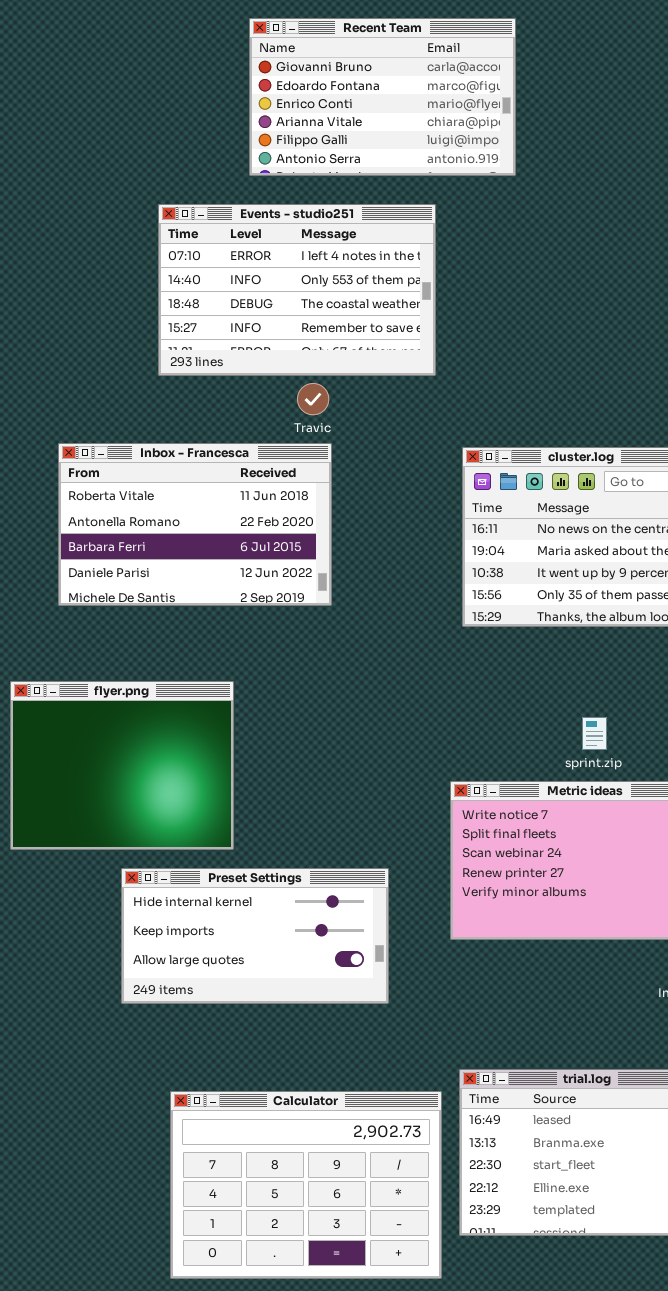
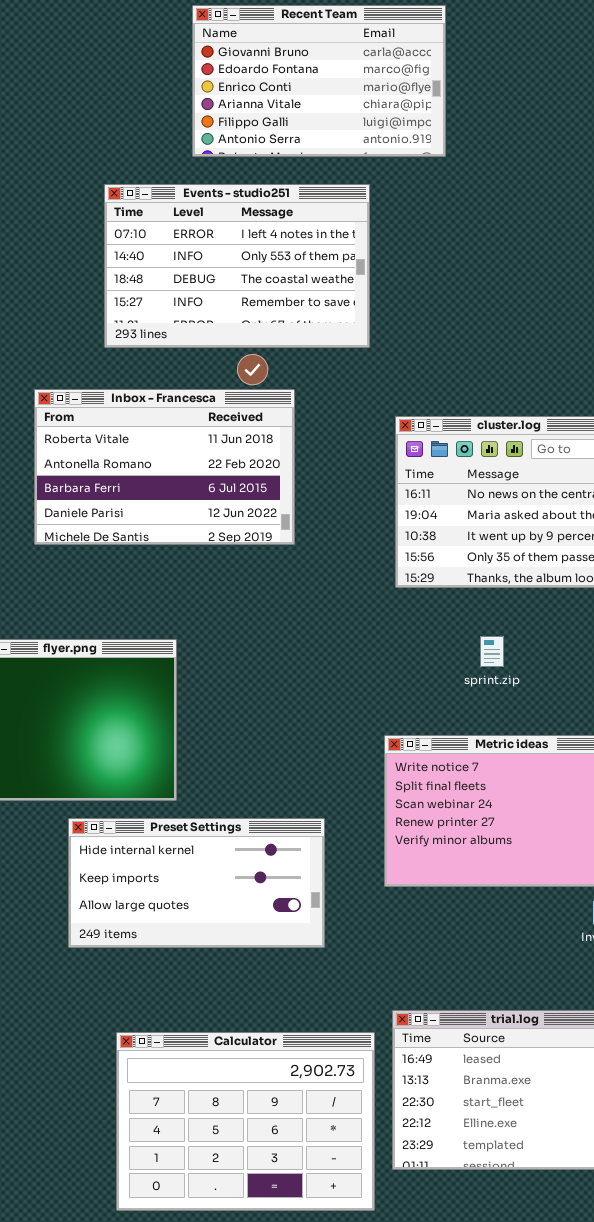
Inbox - Francesca: [58,443,332,606] -> [34,389,295,545], moved
sprint.zip: [582,717,607,750] -> [480,636,504,667], moved

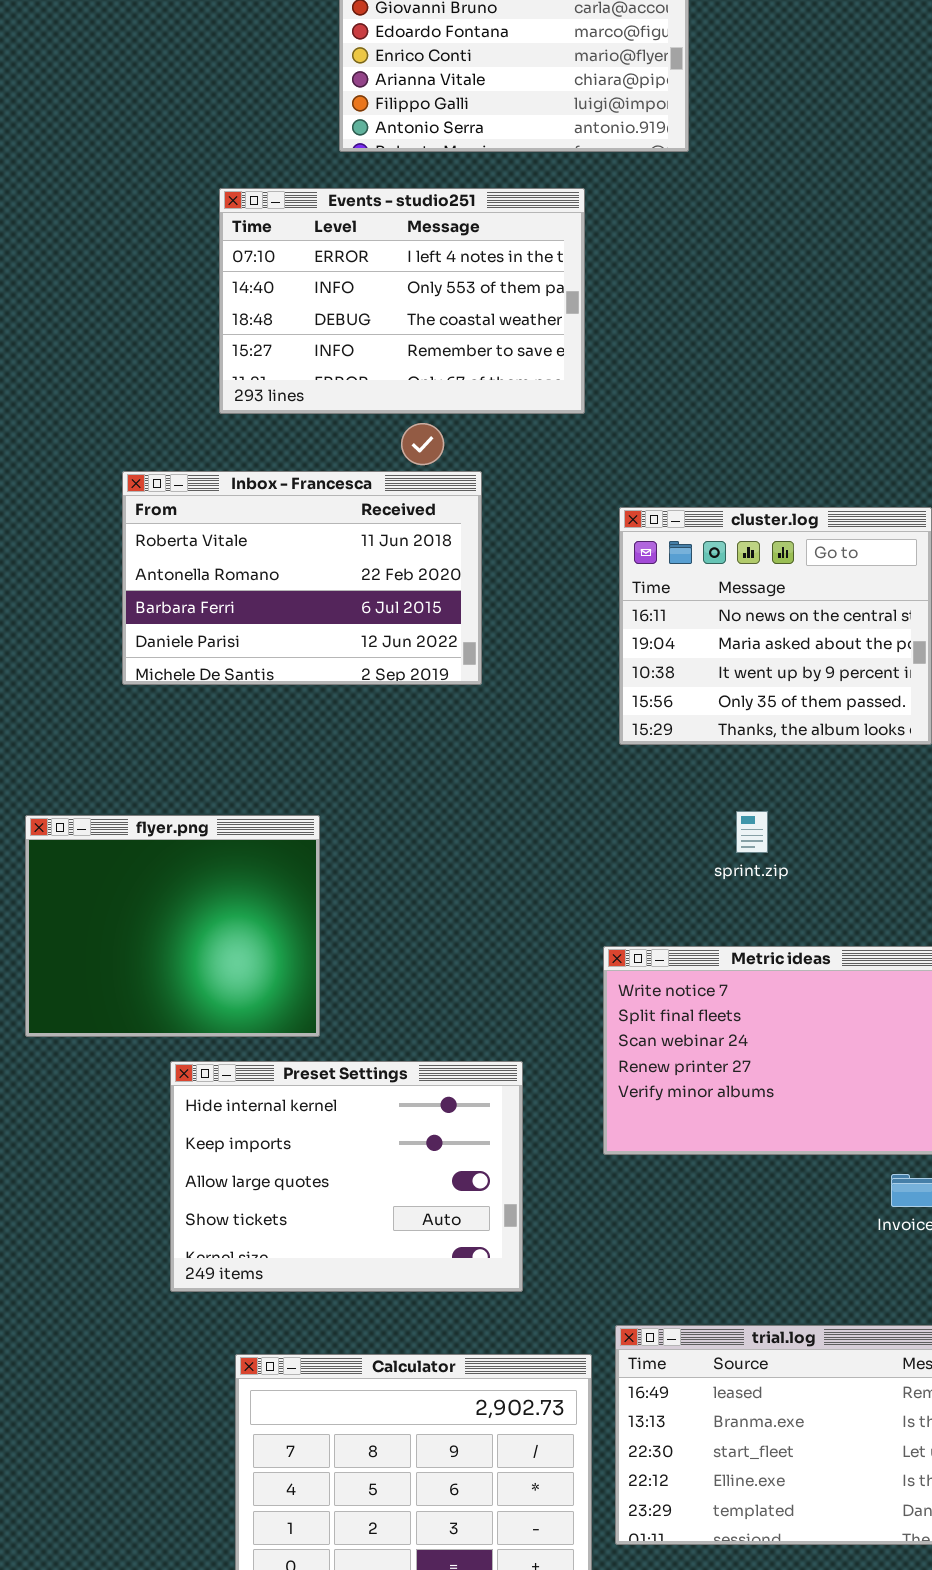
Preset Settings: [68,818,325,948] -> [170,1061,523,1292], resized

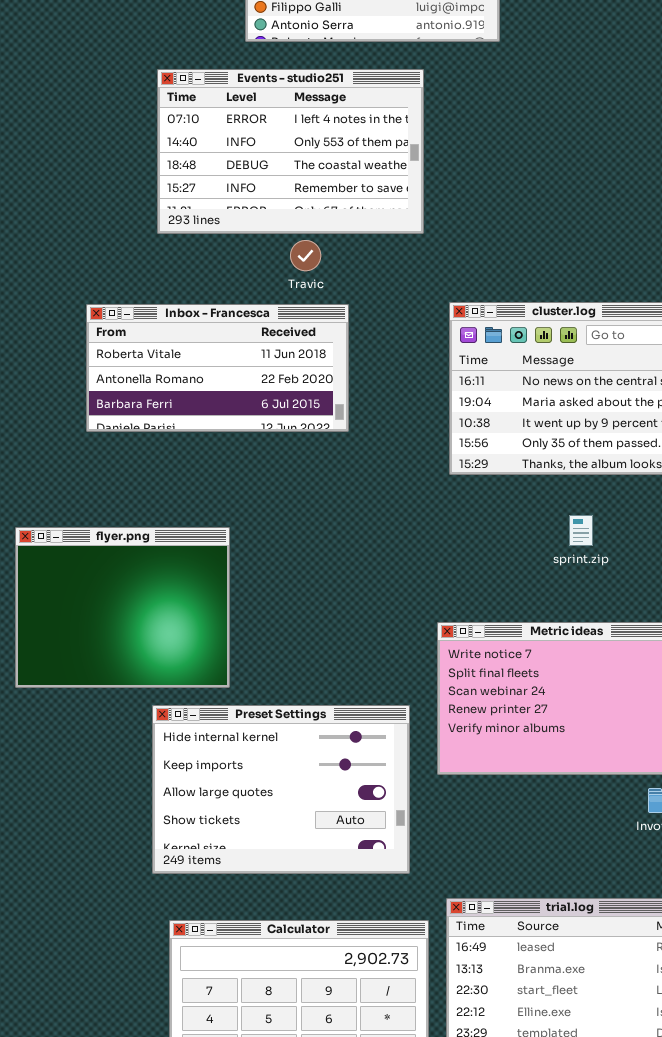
Inbox - Francesca: [122,471,482,685] -> [86,304,349,432], resized
sprint.zip: [736,811,768,853] -> [569,515,593,546], moved
Preset Settings: [170,1061,523,1292] -> [152,705,410,874], moved

